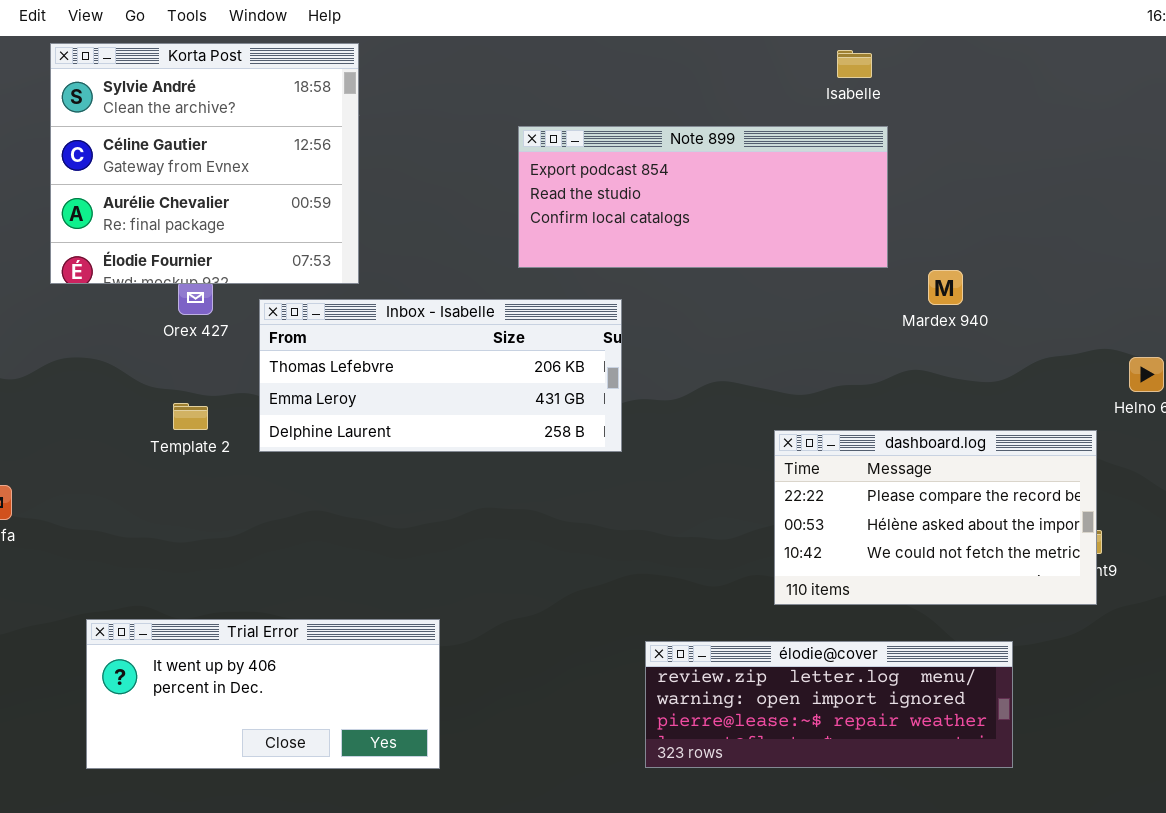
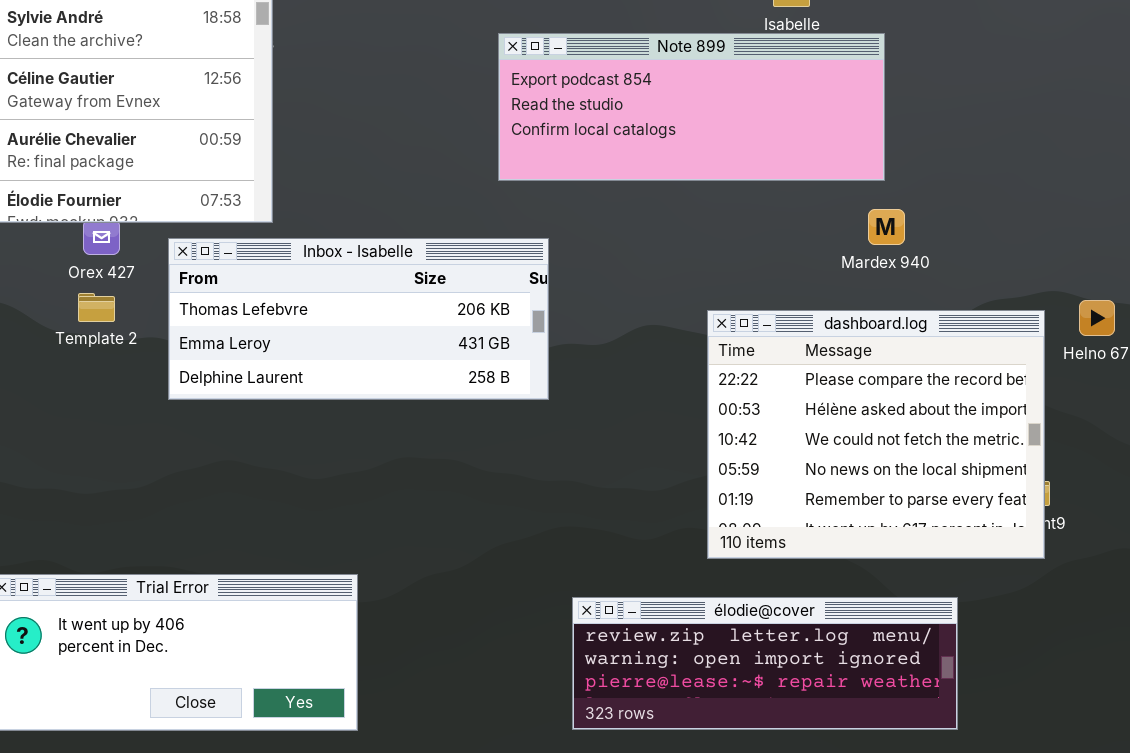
Note 899: [518,126,888,268] -> [498,33,885,181], moved
Template 2: [173,403,208,430] -> [78,293,115,322], moved
dashboard.log: [774,430,1097,605] -> [707,310,1045,559], resized

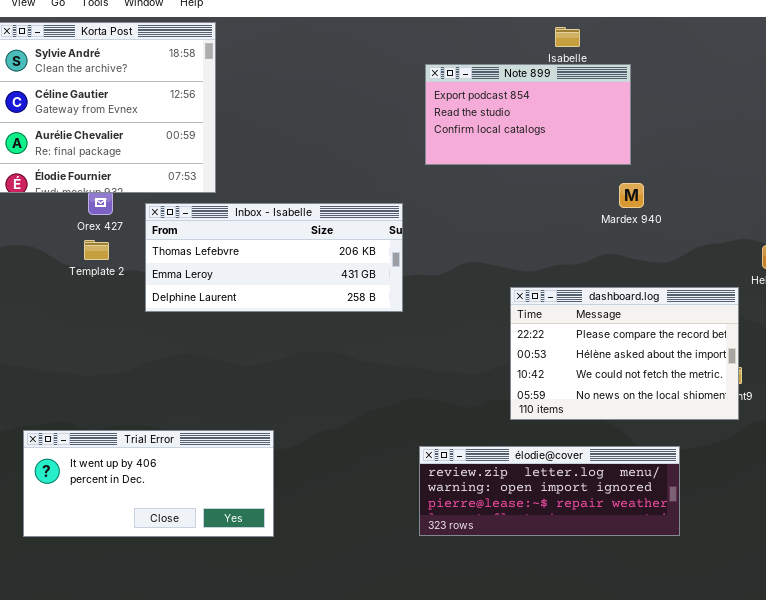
Note 899: [498,33,885,181] -> [425,64,631,165], resized
dashboard.log: [707,310,1045,559] -> [510,287,739,420], resized

